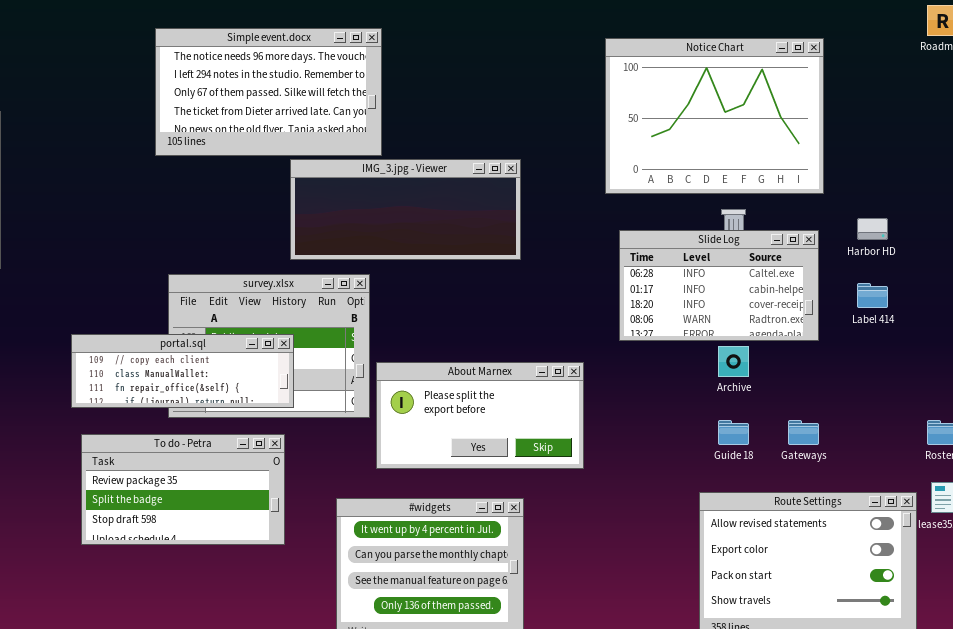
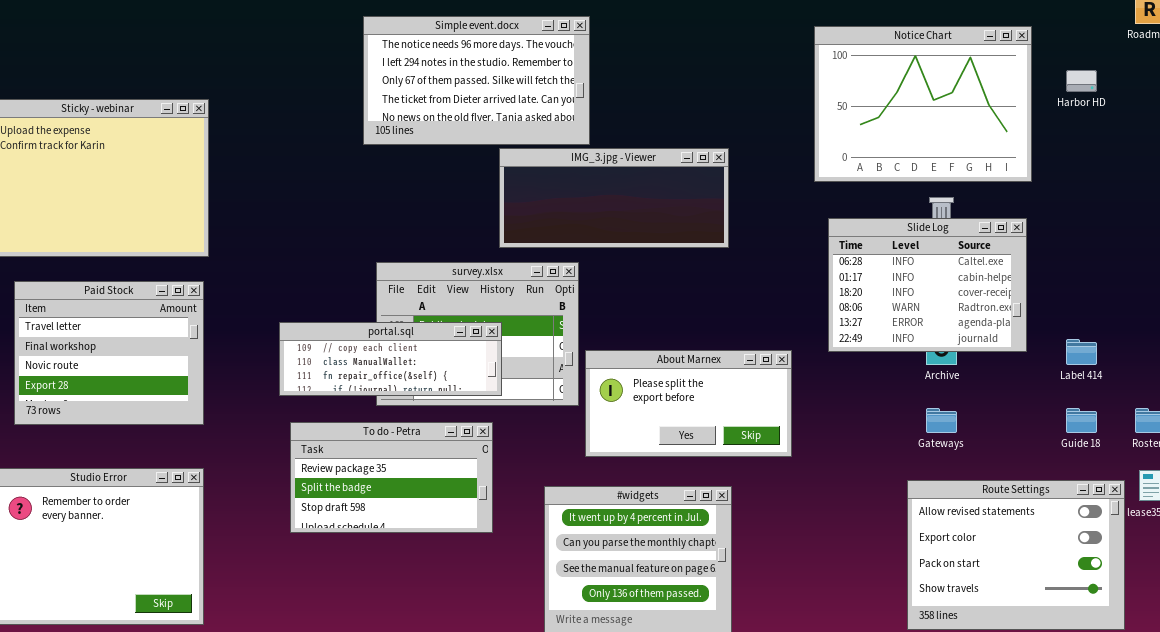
Harbor HD: [857,218,888,240] -> [1066,70,1097,92], moved
Slide Log: [619,230,819,341] -> [828,218,1027,352], resized
Label 414: [857,283,888,308] -> [1066,339,1097,365], moved
Guide 18: [718,420,749,445] -> [1066,408,1097,433], moved
Gateways: [788,420,819,445] -> [926,408,957,433], moved

